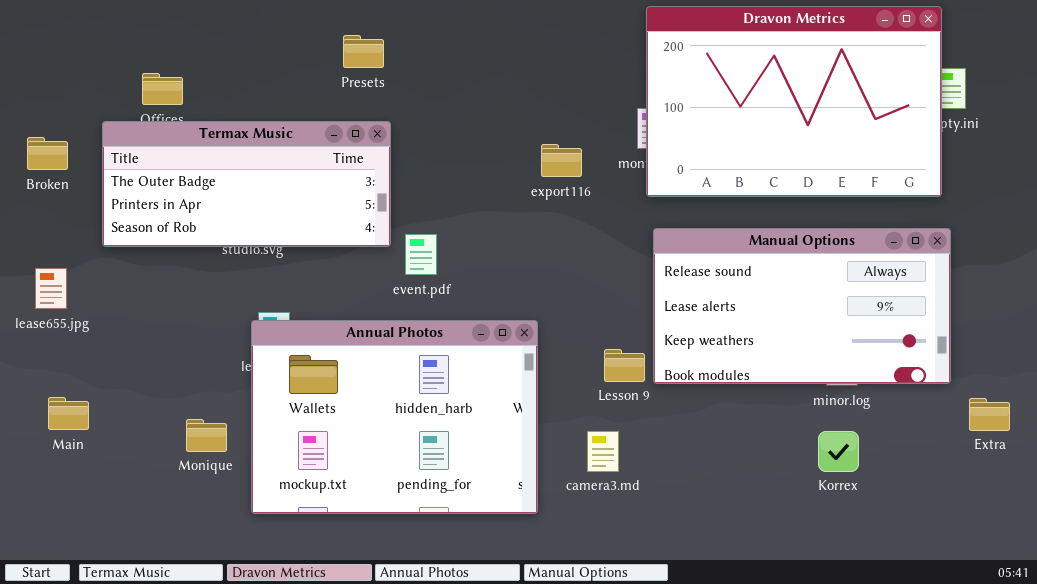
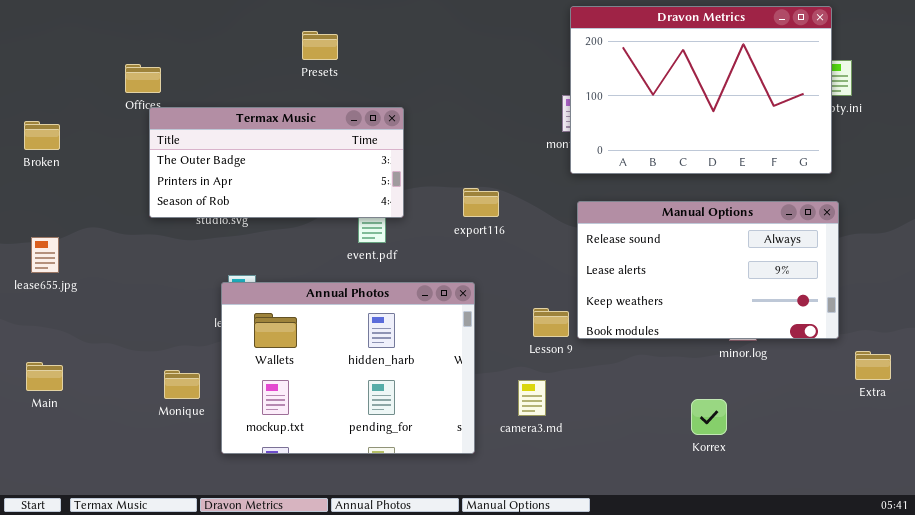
Termax Music: [102,121,391,247] -> [149,107,404,218], moved
export116: [541,144,582,177] -> [463,188,499,217], moved
Main: [48,397,89,430] -> [26,362,63,391], moved
Korrex: [818,431,859,472] -> [691,399,727,435], moved

